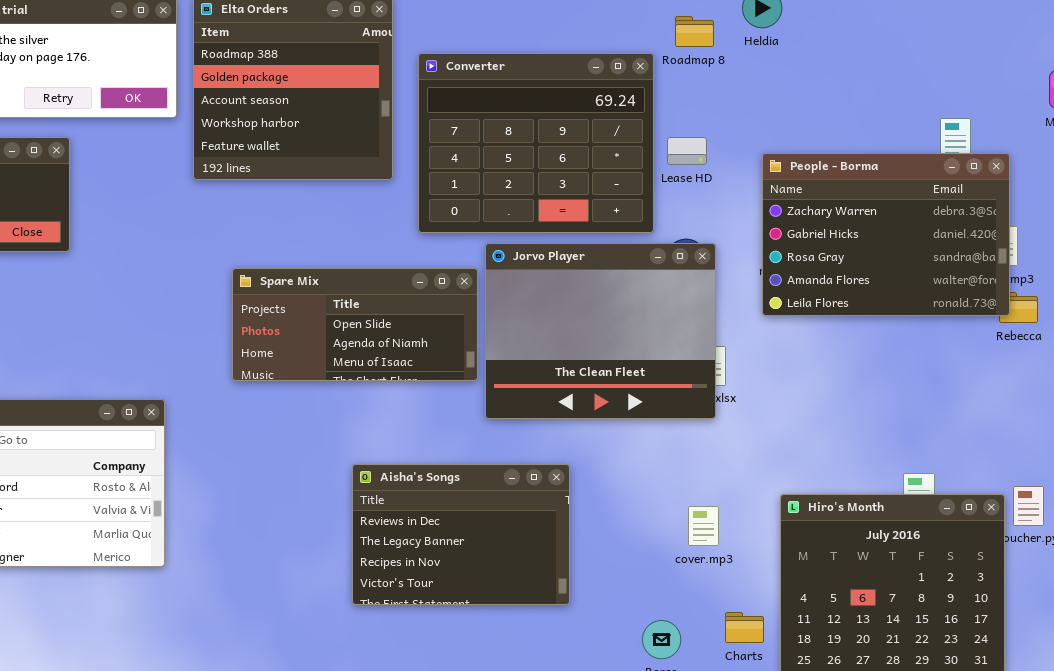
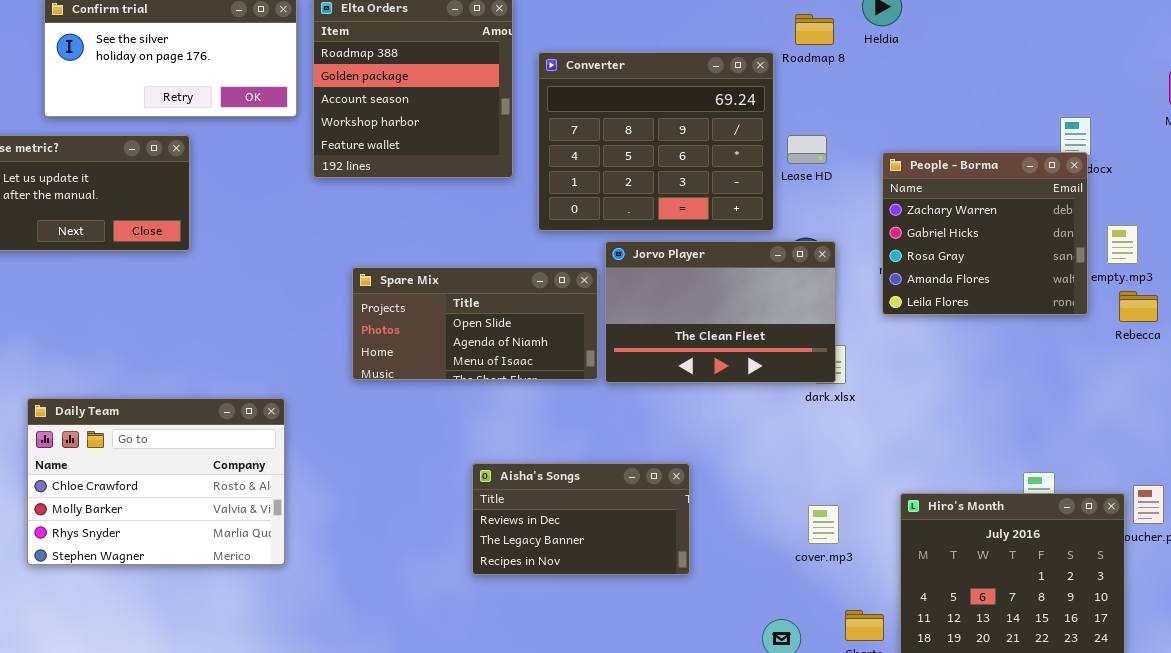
People - Borma: [762,153,1010,316] -> [882,152,1088,315], resized
Jorvo Player: [485,243,716,419] -> [605,241,836,383], resized
Aisha's Songs: [352,464,570,605] -> [472,463,690,575], resized

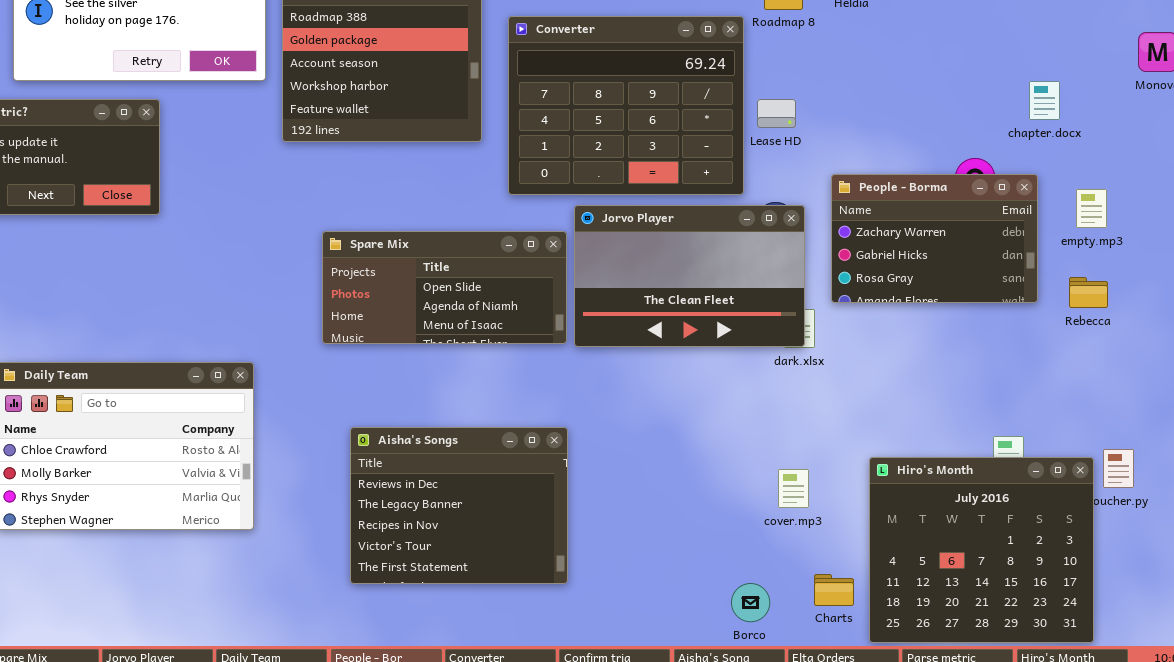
People - Borma: [882,152,1088,315] -> [831,174,1038,303], moved, resized
Rebecca: [1119,291,1158,322] -> [1069,277,1108,308], moved
Aisha's Songs: [472,463,690,575] -> [350,427,568,584], moved, resized

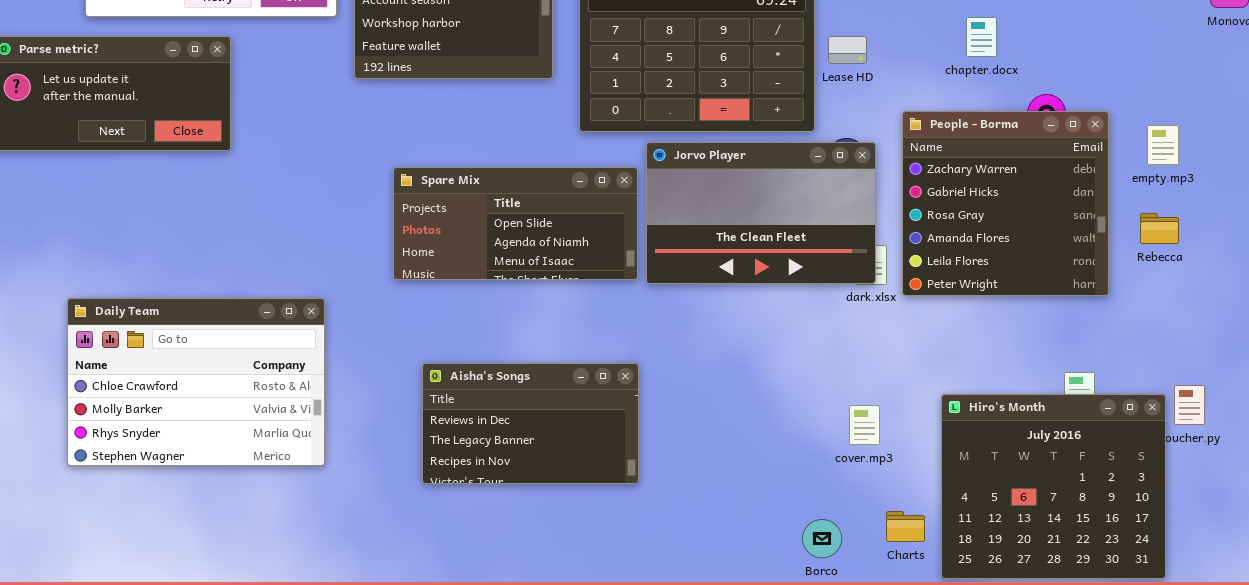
chapter.docx: [1029,81,1060,120] -> [966,17,997,57], moved
People - Borma: [831,174,1038,303] -> [902,111,1109,296], resized
Aisha's Songs: [350,427,568,584] -> [422,363,639,484], resized

